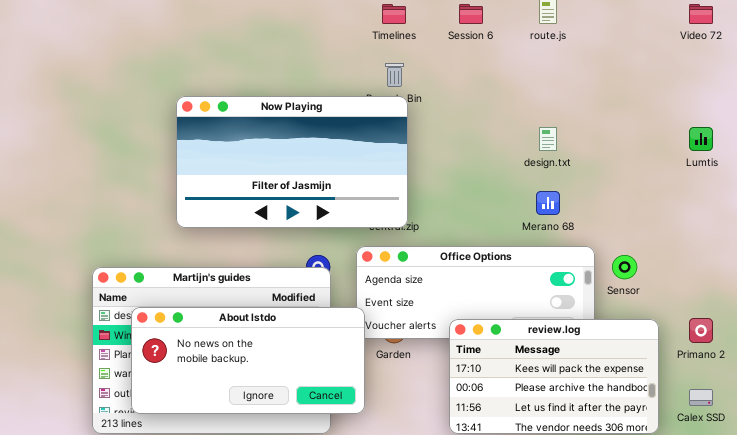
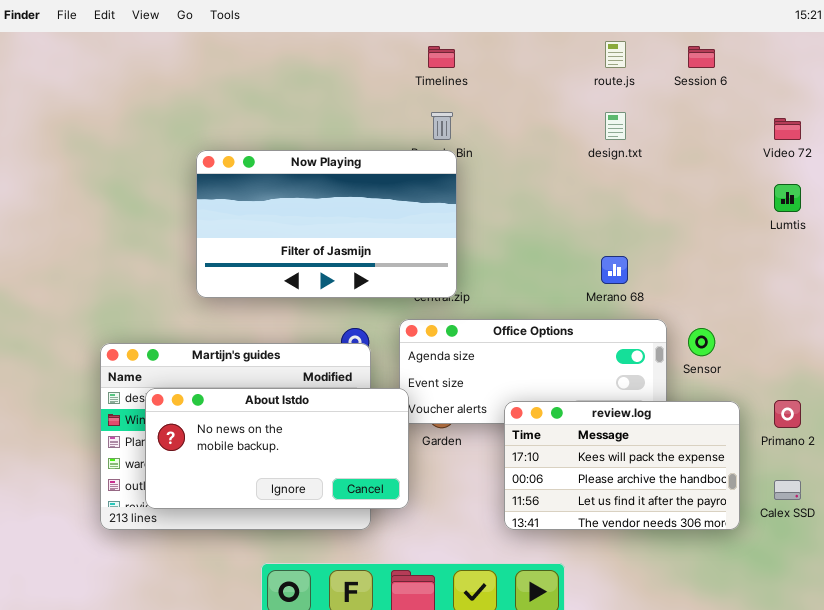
Session 6: [459,4,483,24] -> [688,46,715,68], moved
Video 72: [689,4,713,24] -> [774,118,801,140], moved
design.txt: [539,127,557,151] -> [605,112,626,140], moved

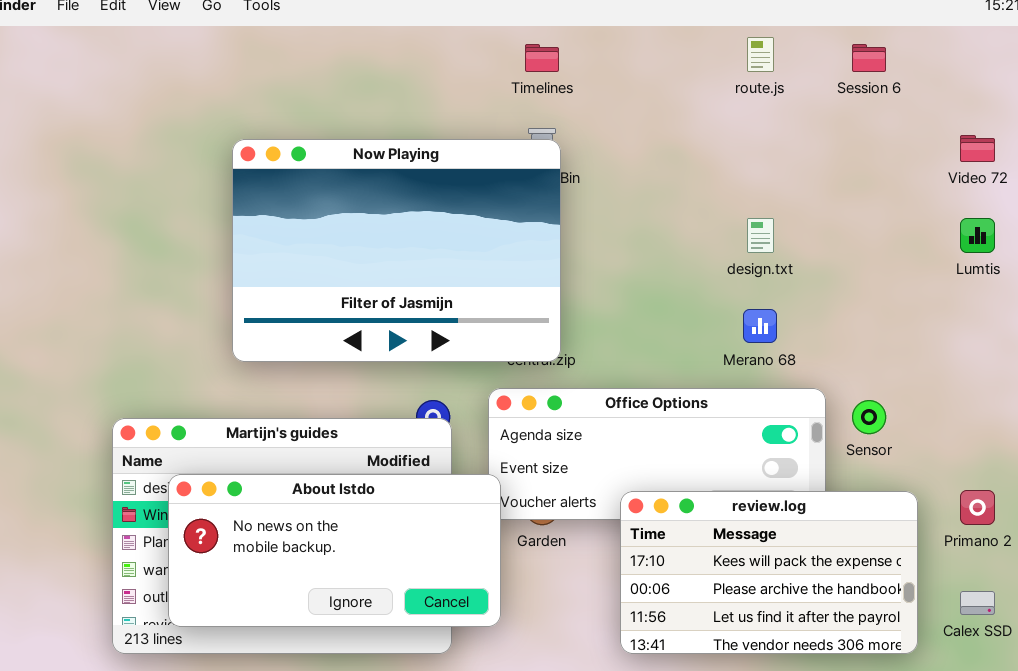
design.txt: [605,112,626,140] -> [747,218,774,253], moved
Now Playing: [196,150,457,298] -> [232,139,561,362], resized

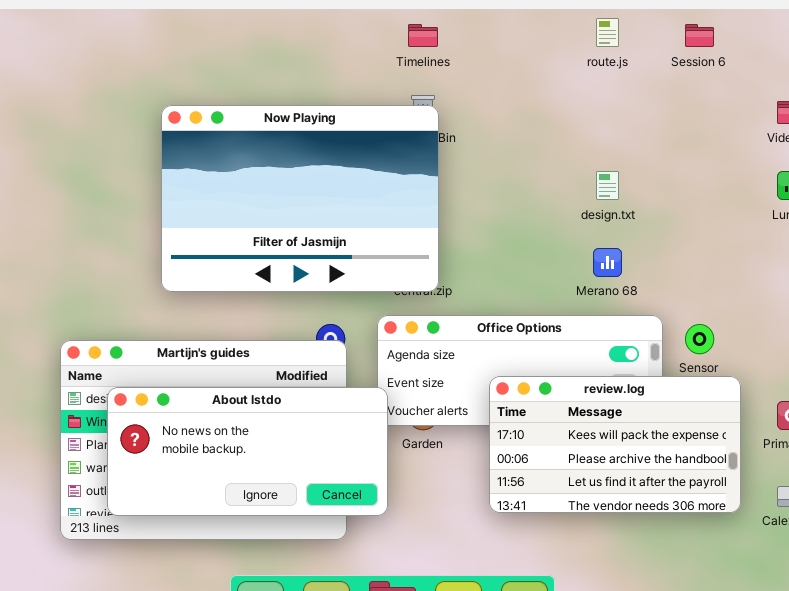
review.log: [620,491,918,654] -> [489,376,741,513], moved

